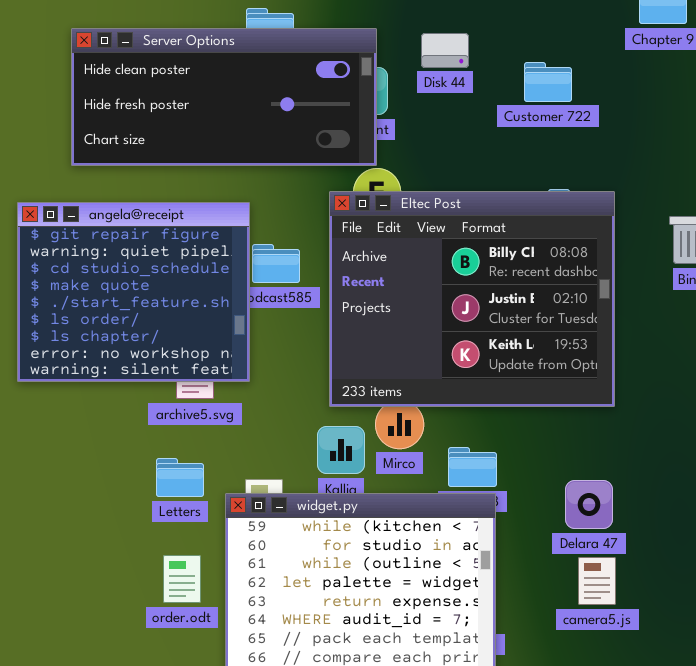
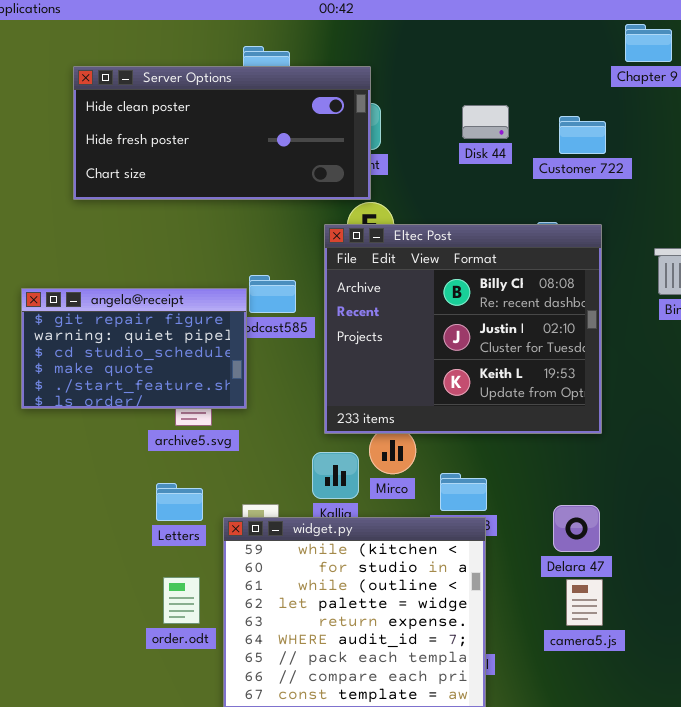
Disk 44: [421,33,469,68] -> [462,105,509,139], moved
Customer 722: [524,62,572,102] -> [559,116,606,154], moved
angela@receipt: [17,202,250,382] -> [21,288,247,409], resized

